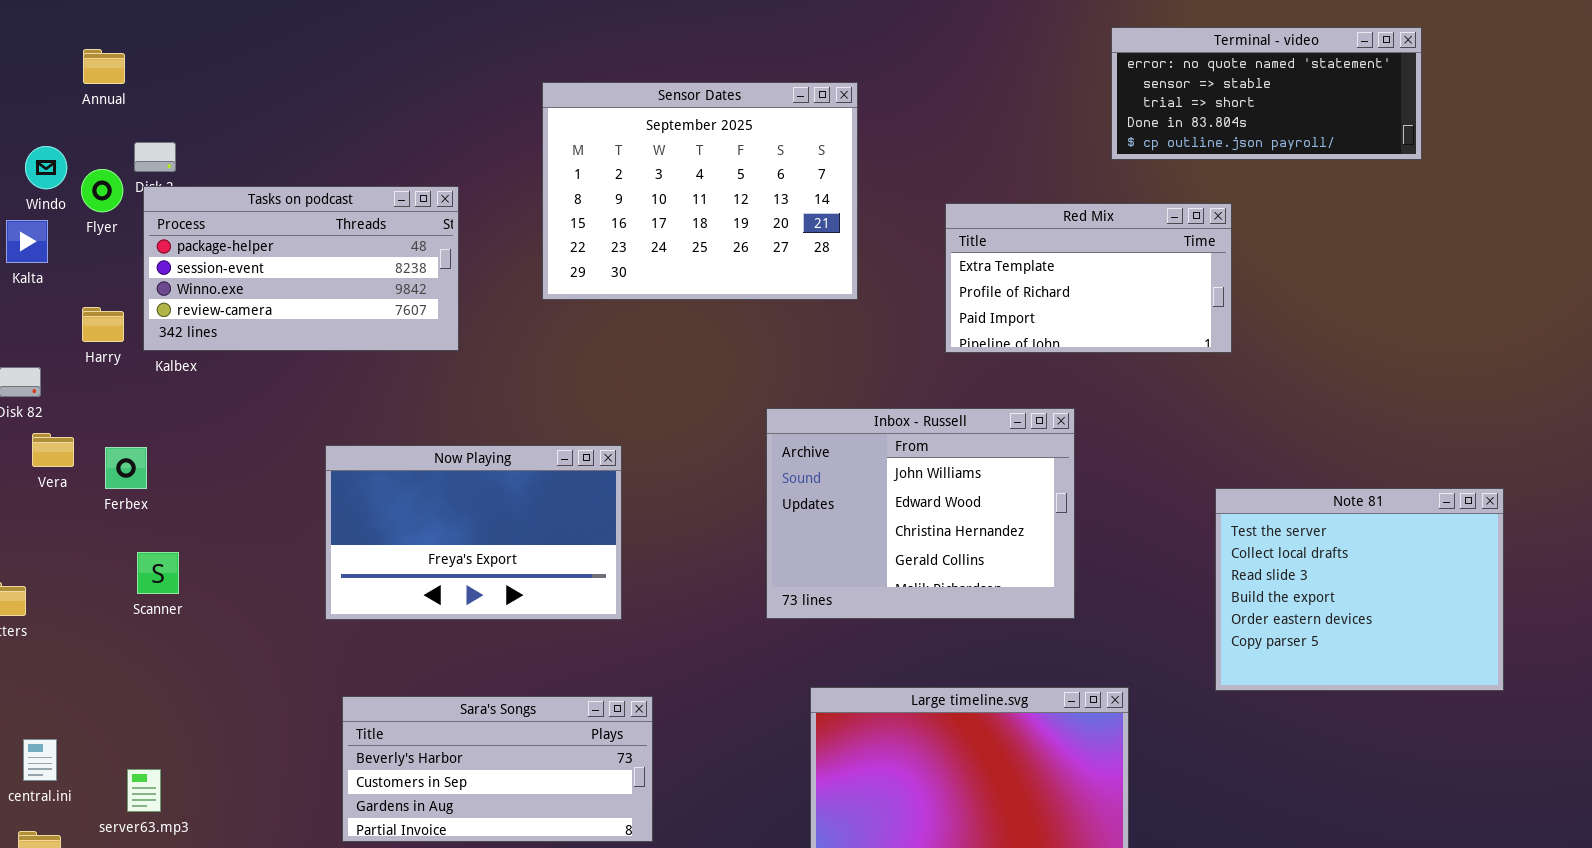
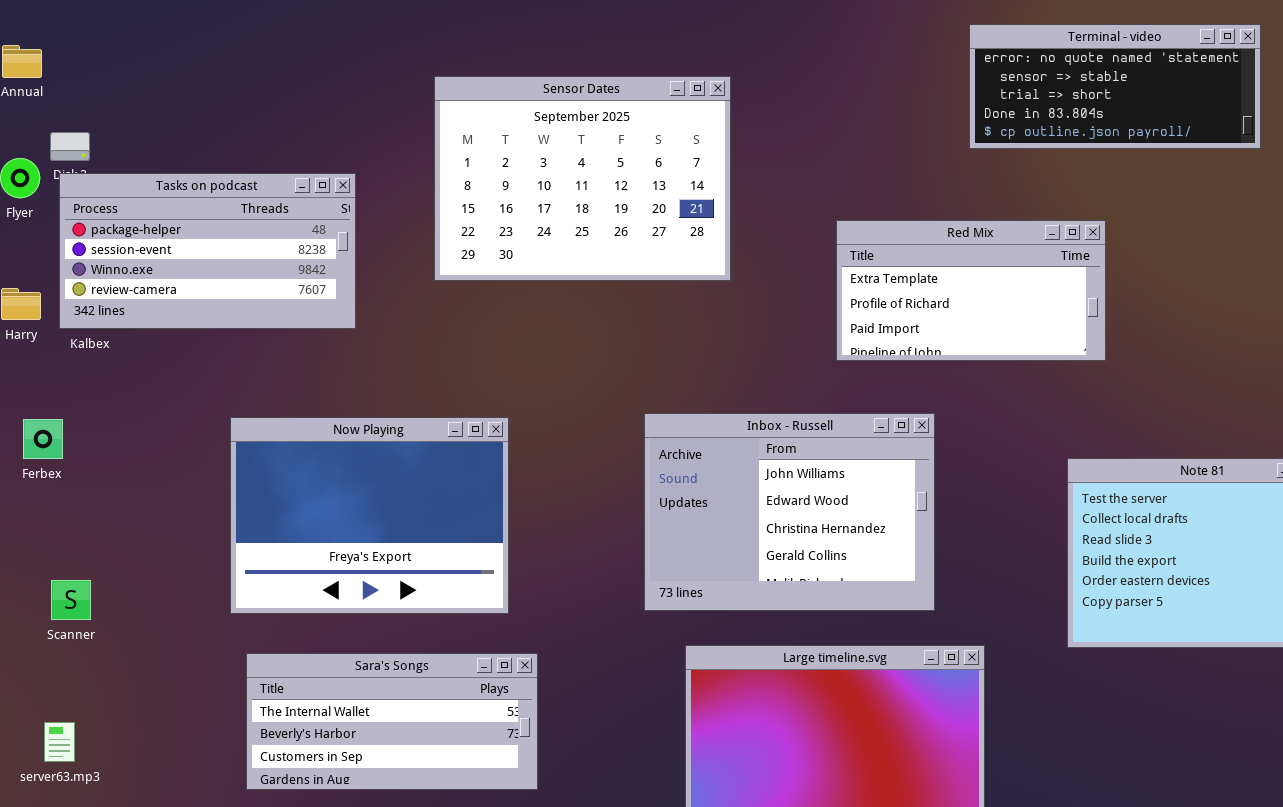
Red Mix: [945,203,1232,353] -> [836,220,1106,361], moved
Inbox - Russell: [766,408,1075,619] -> [644,413,935,611], moved
Now Playing: [325,445,622,620] -> [230,417,509,614], resized
Scanner: [137,552,179,594] -> [51,580,91,620], moved
Sara's Songs: [342,696,653,842] -> [246,653,538,790], scrolled up 1 row

